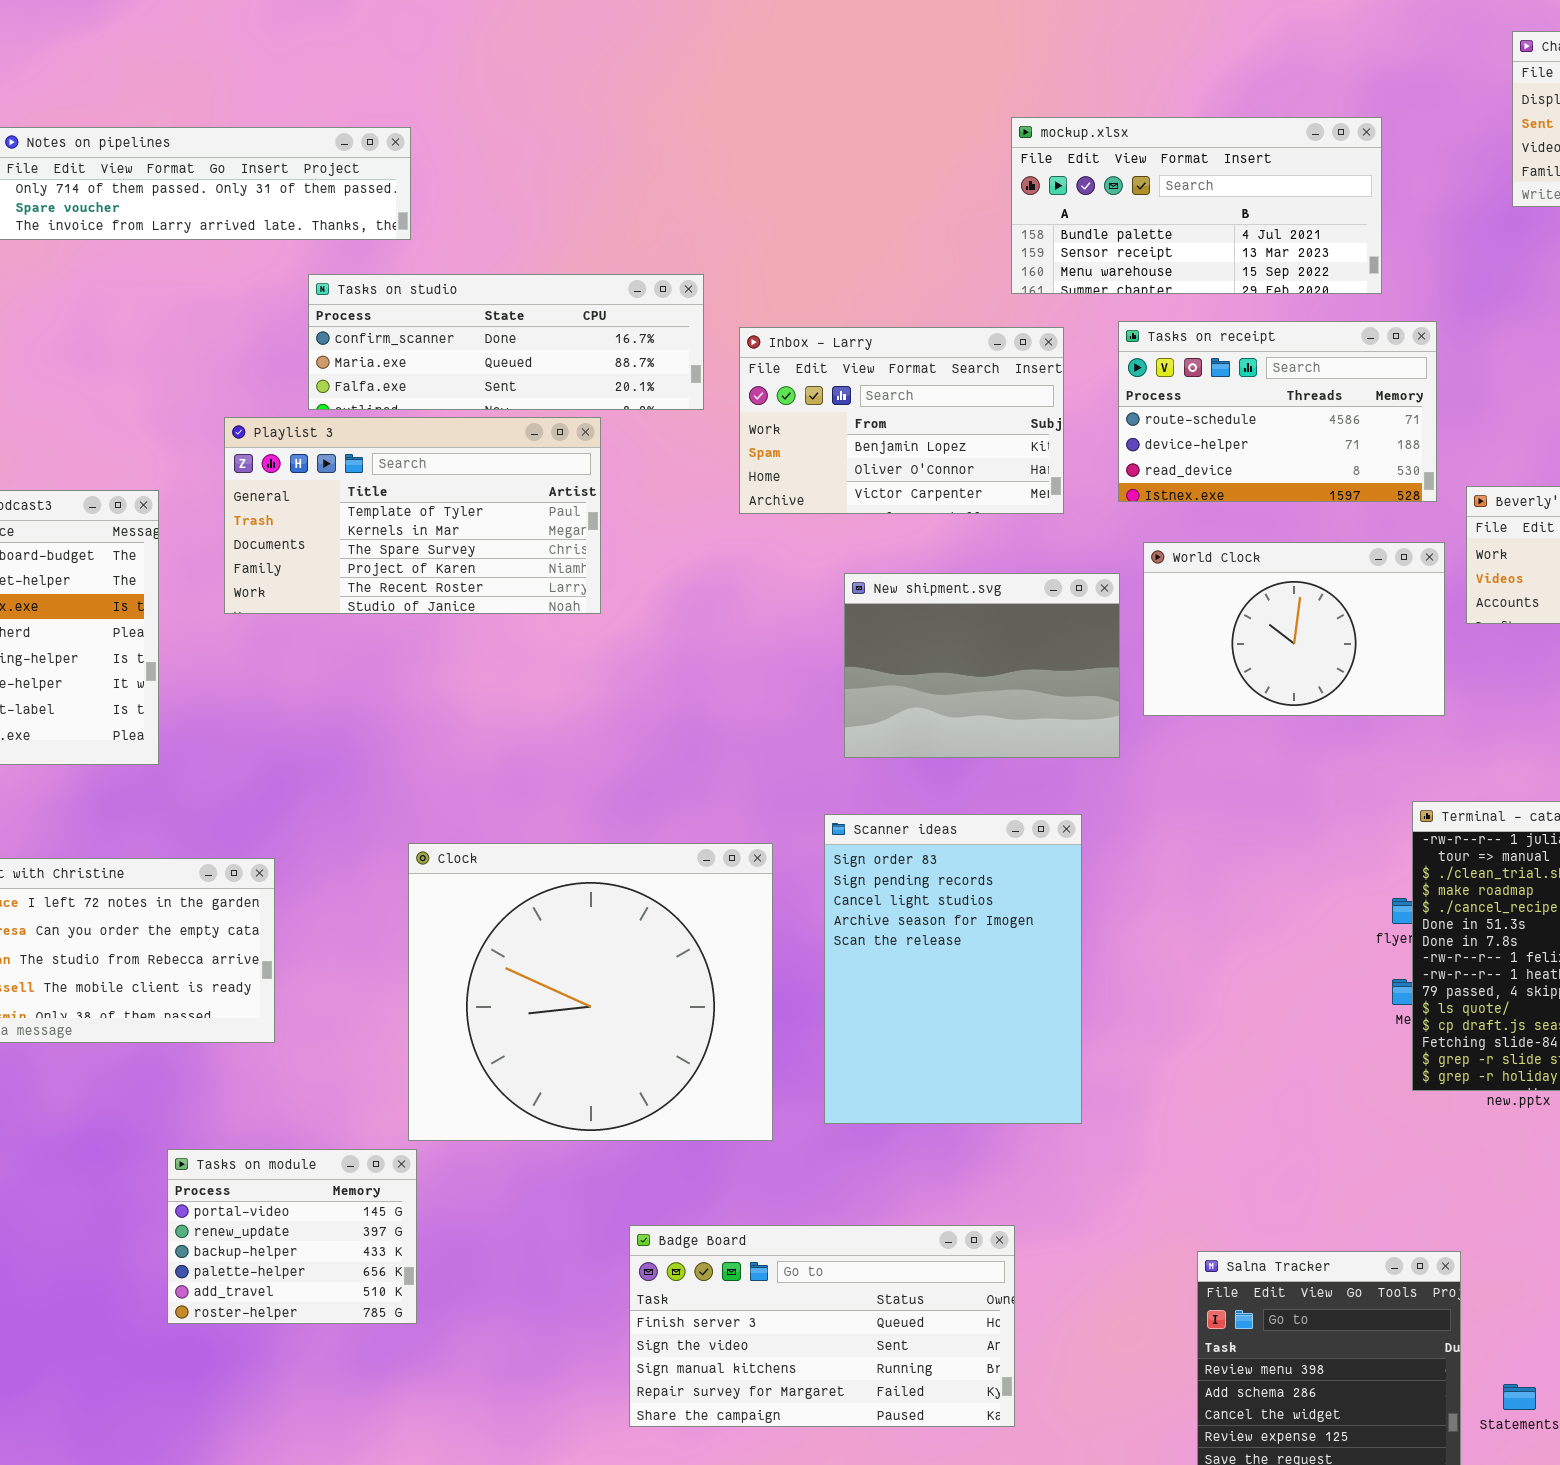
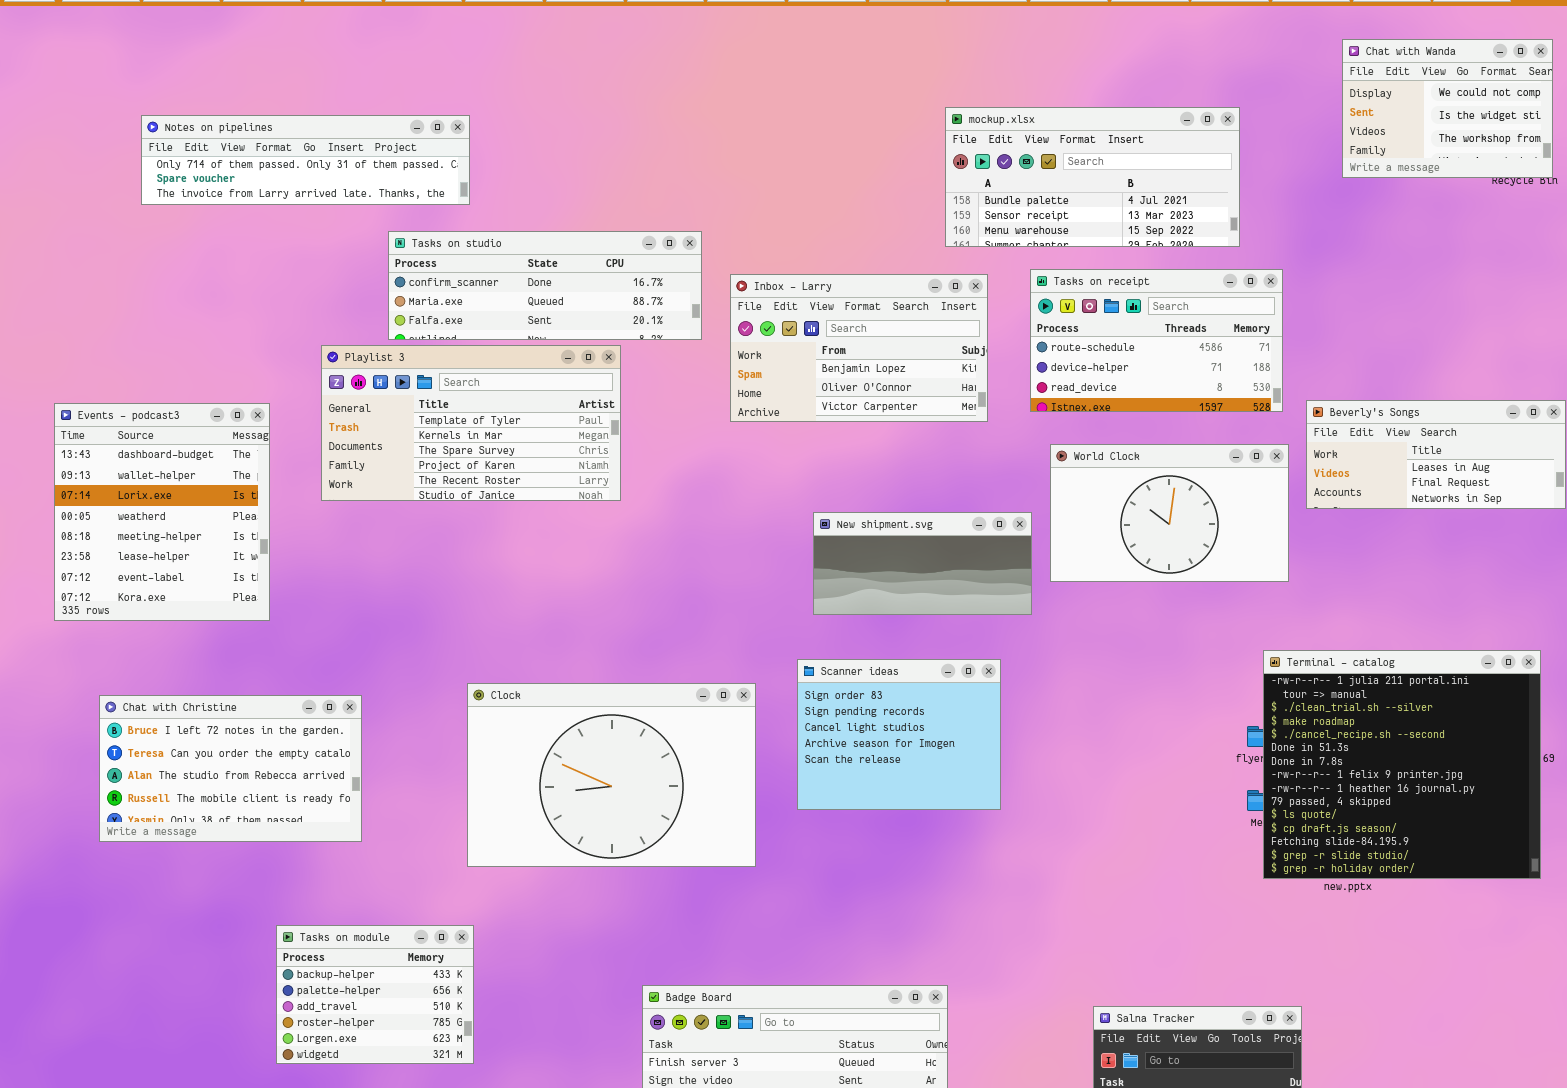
New shipment.svg: [844,573,1120,758] -> [813,512,1032,615], resized
Scanner ideas: [824,814,1082,1124] -> [797,659,1001,810], resized
Clock: [408,843,773,1141] -> [467,683,756,867], resized
Tasks on module: [167,1149,417,1324] -> [276,925,474,1064], scrolled down 2 rows

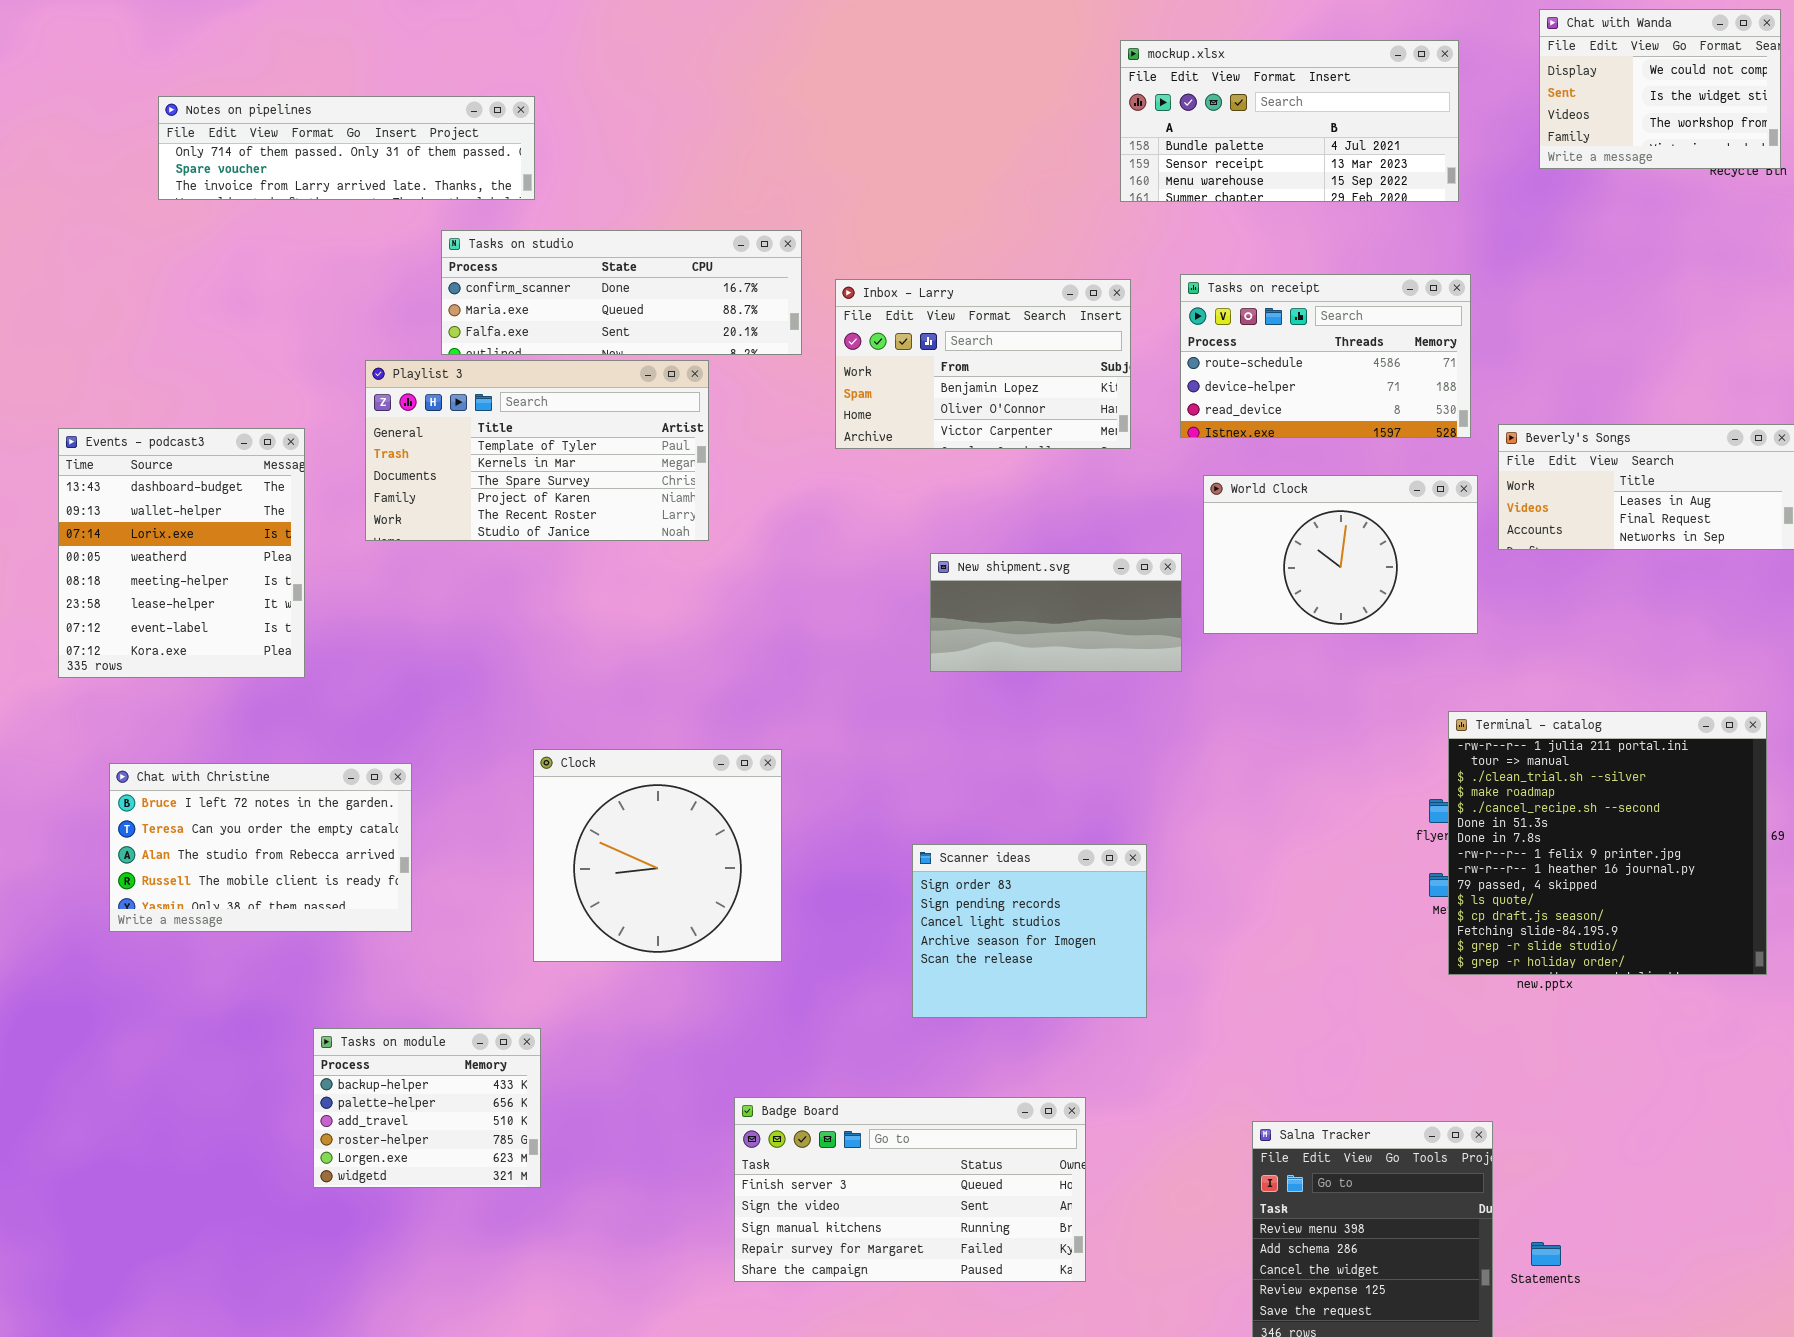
mockup.xlsx: [945,107,1240,247] -> [1120,40,1459,202], moved
Scanner ideas: [797,659,1001,810] -> [912,844,1147,1018], moved
Clock: [467,683,756,867] -> [533,749,782,962], resized

